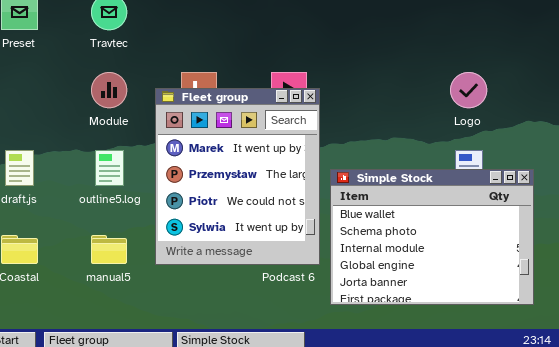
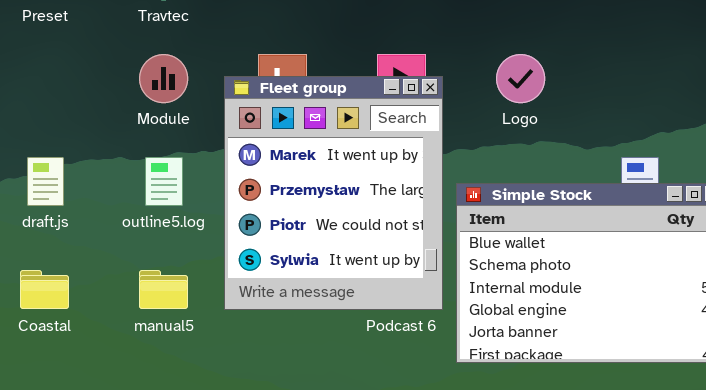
Logo: [450,72,487,108] -> [496,54,545,103], moved

